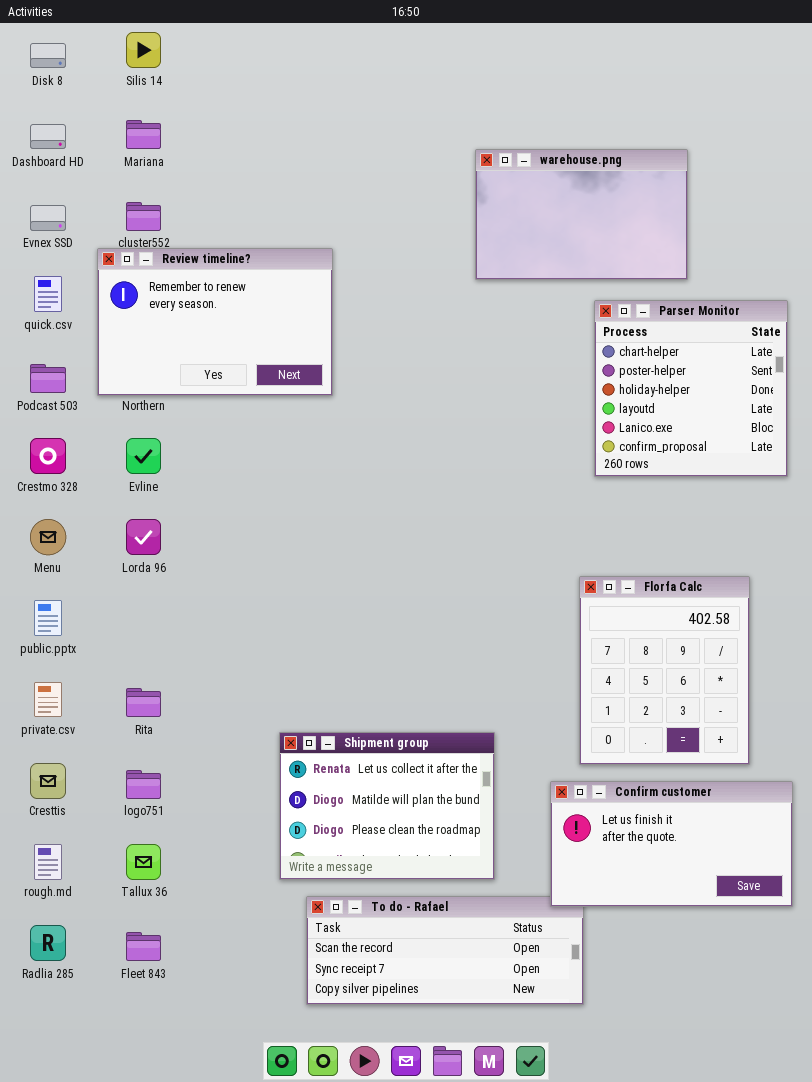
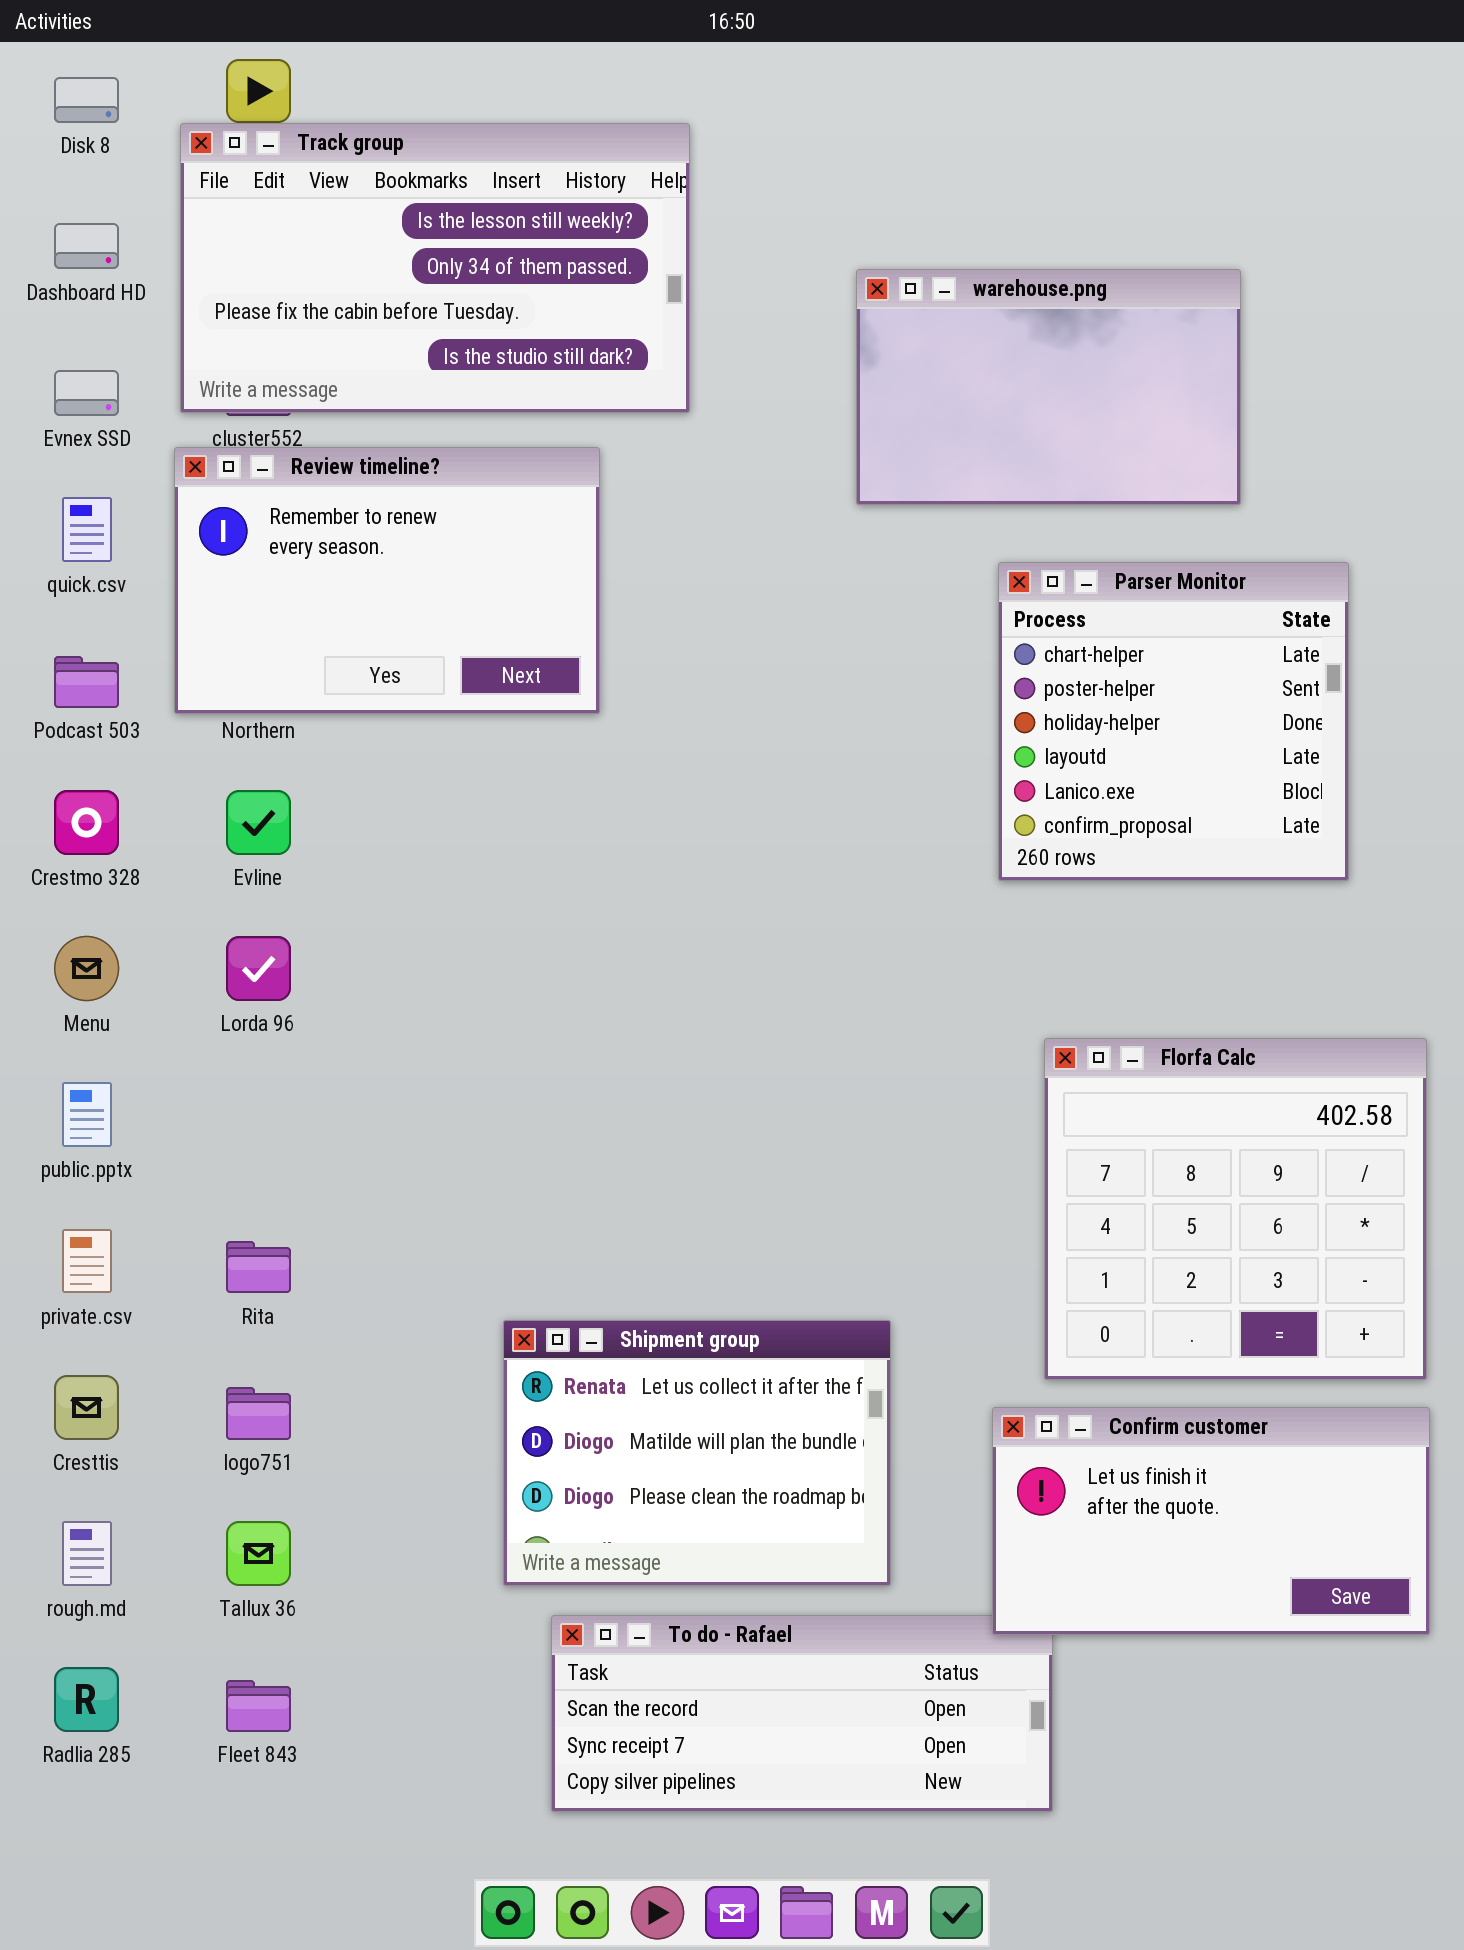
Track group: none -> [180,123,690,413], opened
Parser Monitor: [594,300,788,477] -> [998,562,1349,881], moved
Florfa Calc: [579,576,750,765] -> [1044,1038,1427,1380], resized

